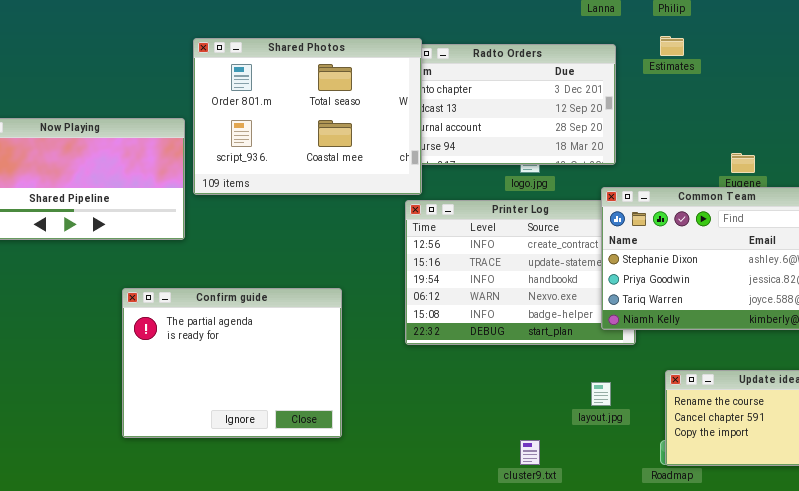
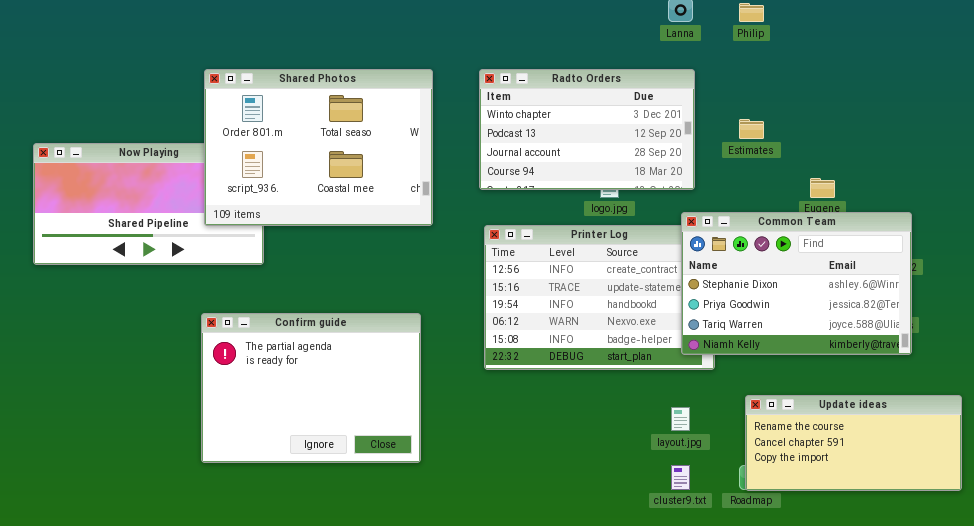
Estimates: [660,36,684,56] -> [739,119,764,139], moved
Shared Photos: [193,38,422,195] -> [204,69,433,226], moved
cluster9.txt: [520,440,540,465] -> [671,465,690,490], moved

